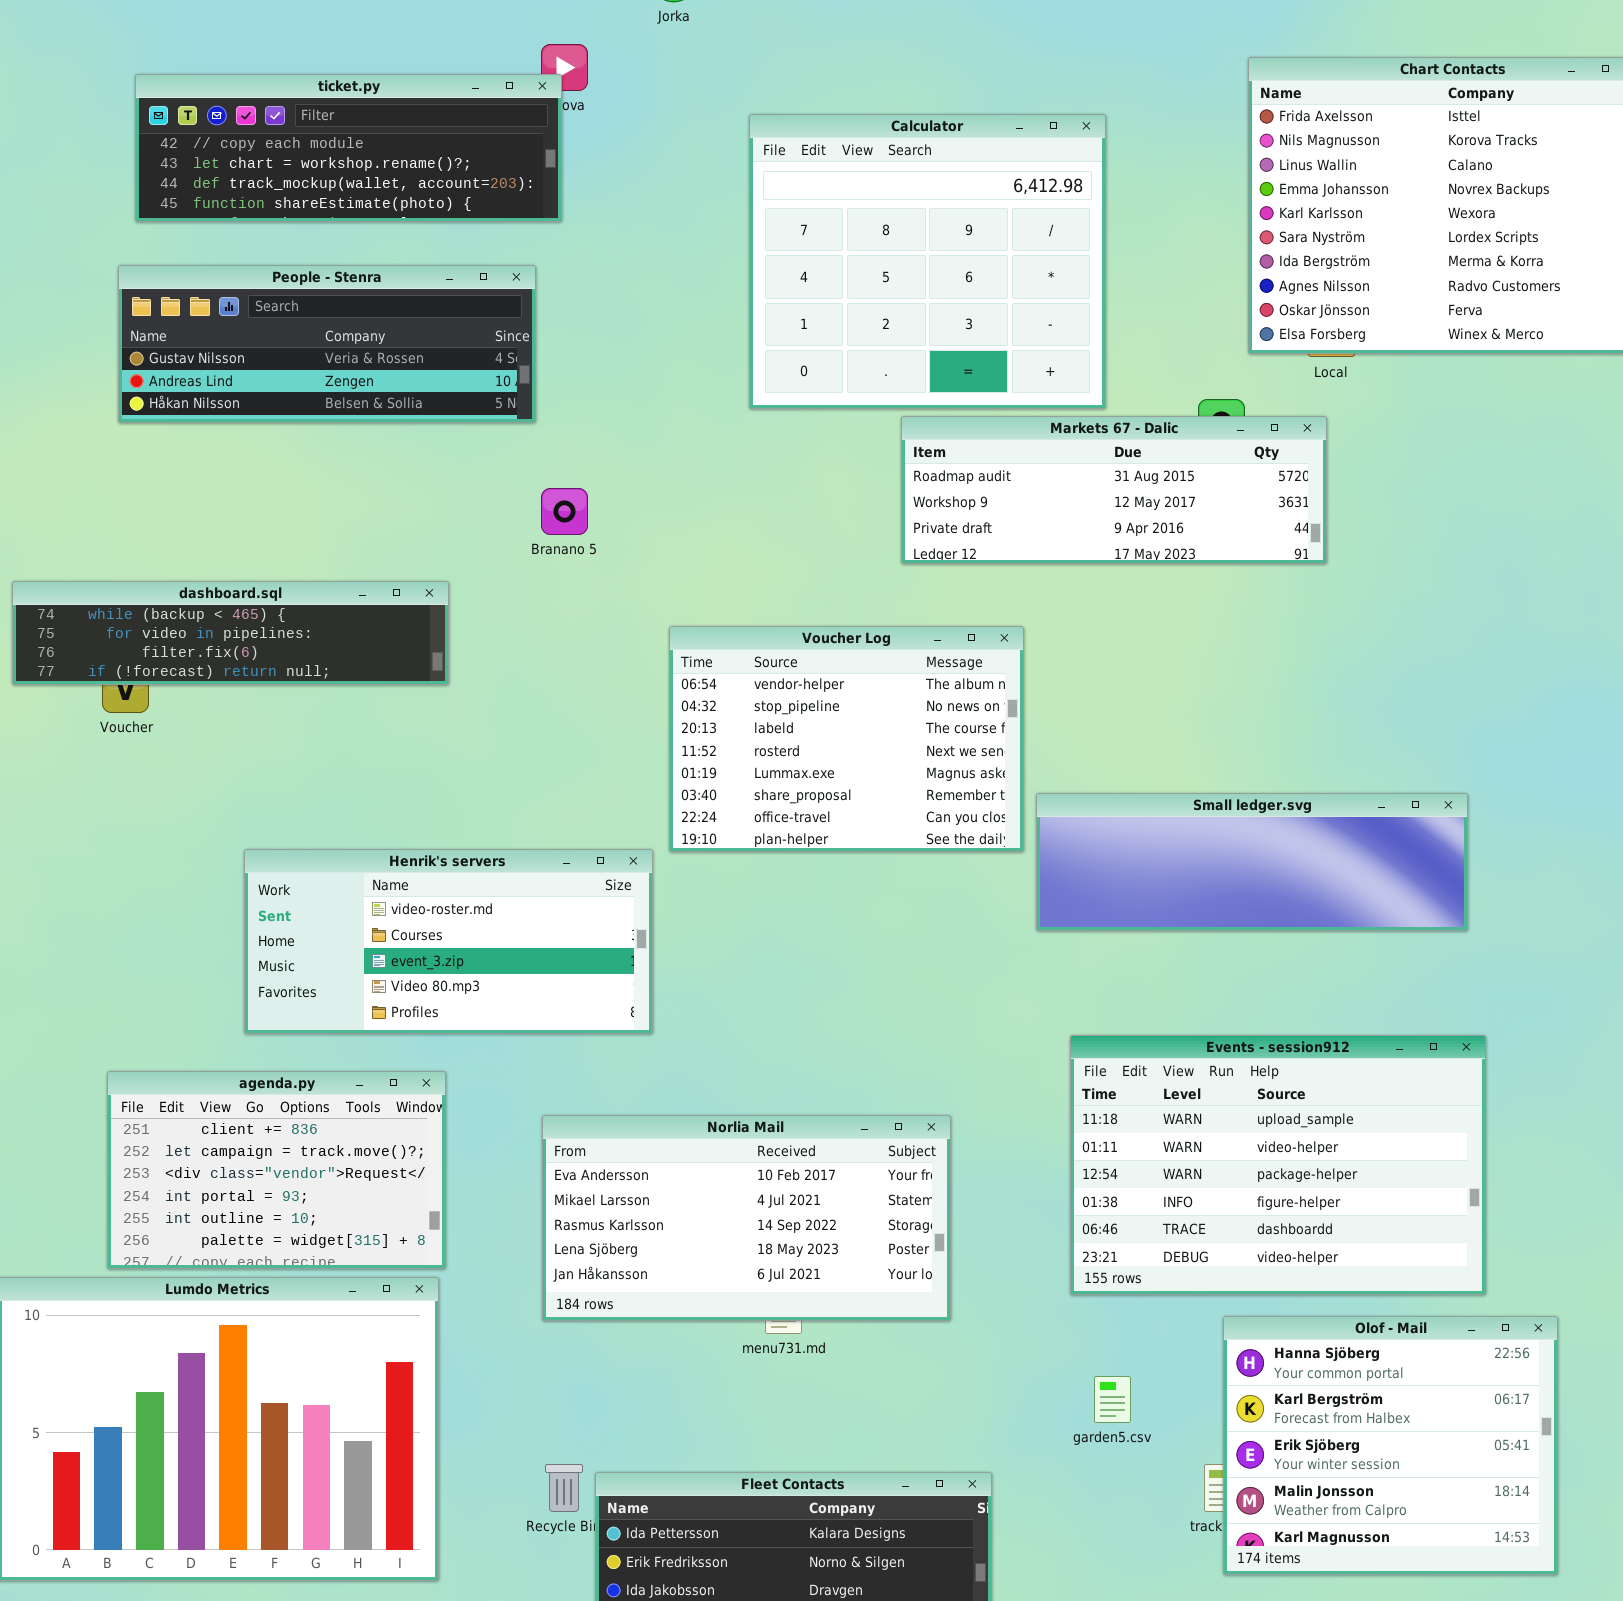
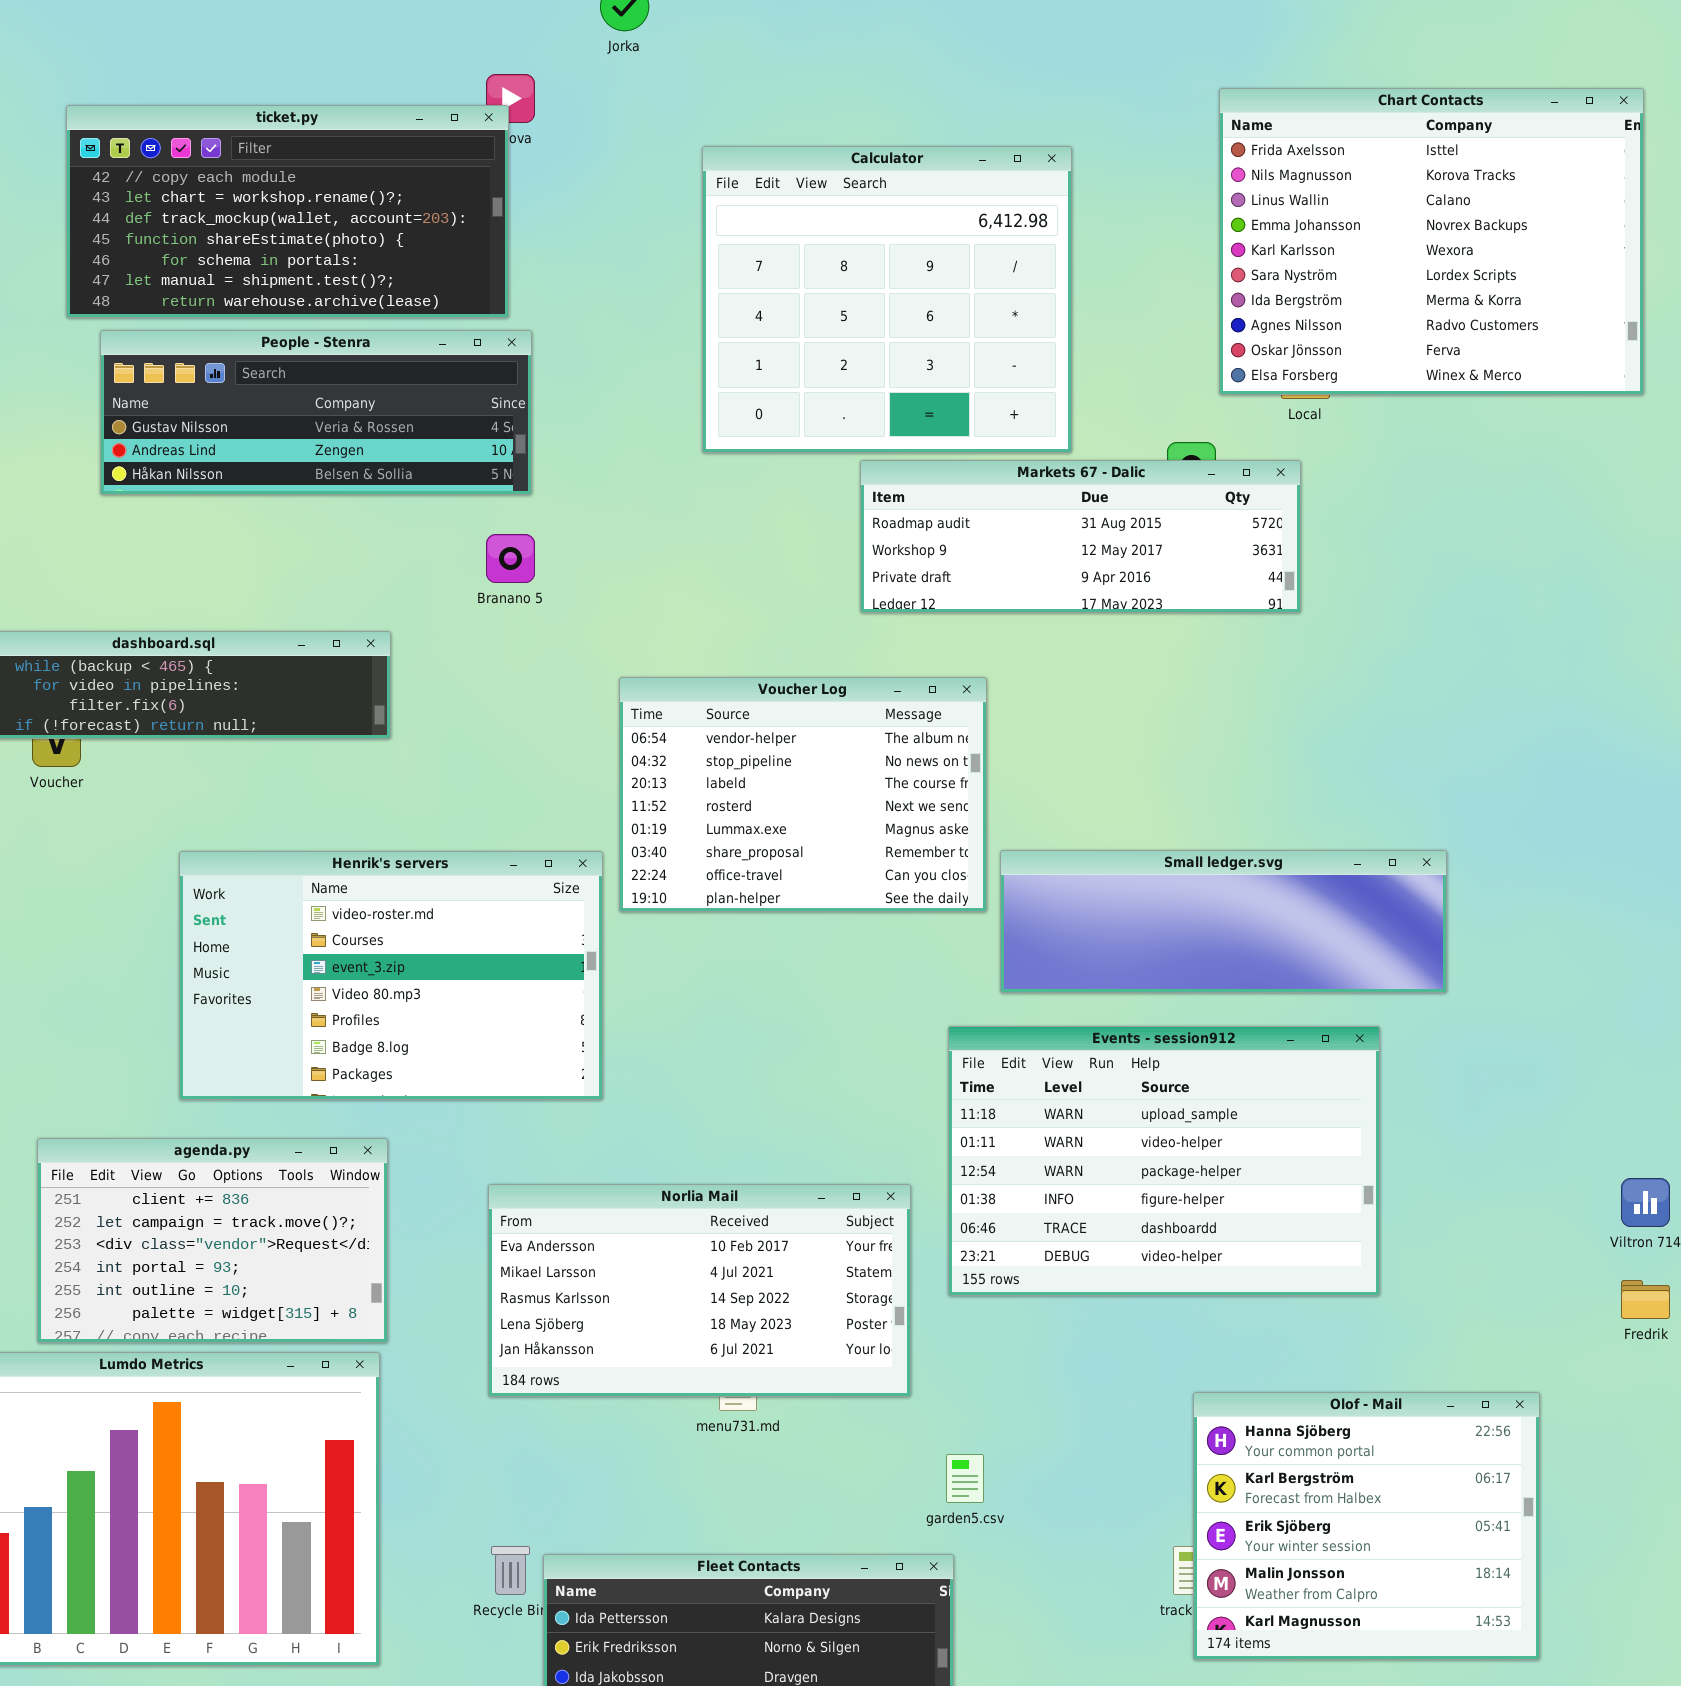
ticket.py: [135,74,562,222] -> [66,105,509,318], resized
People - Stenra: [118,265,536,423] -> [100,330,532,495], moved
Henrik's servers: [244,849,653,1034] -> [179,851,603,1100], resized
Events - session912: [1070,1035,1486,1295] -> [948,1026,1380,1296], moved
garden5.csv: [1094,1376,1131,1423] -> [946,1454,984,1503], moved

